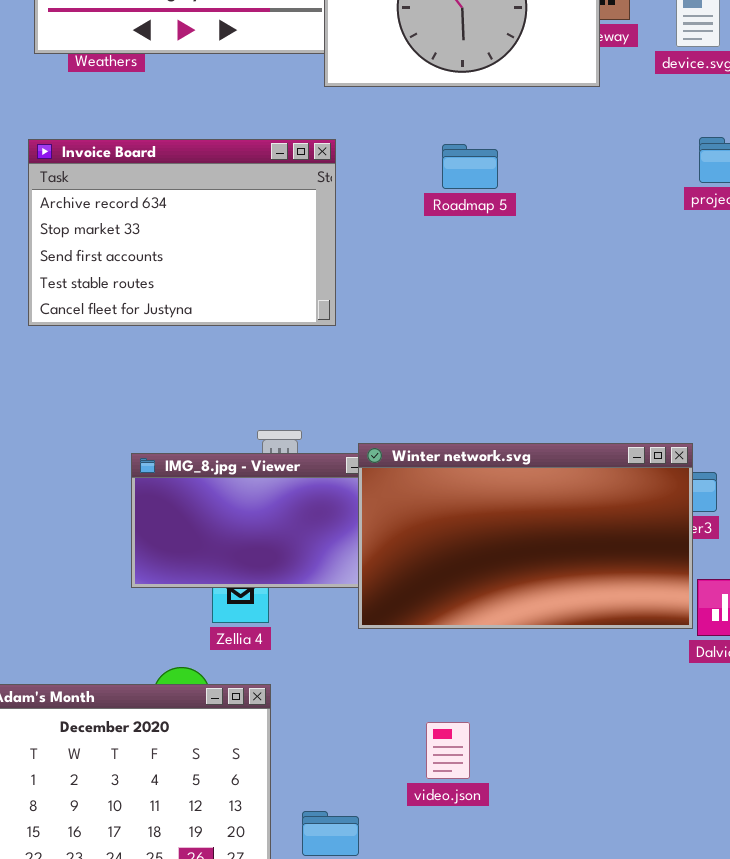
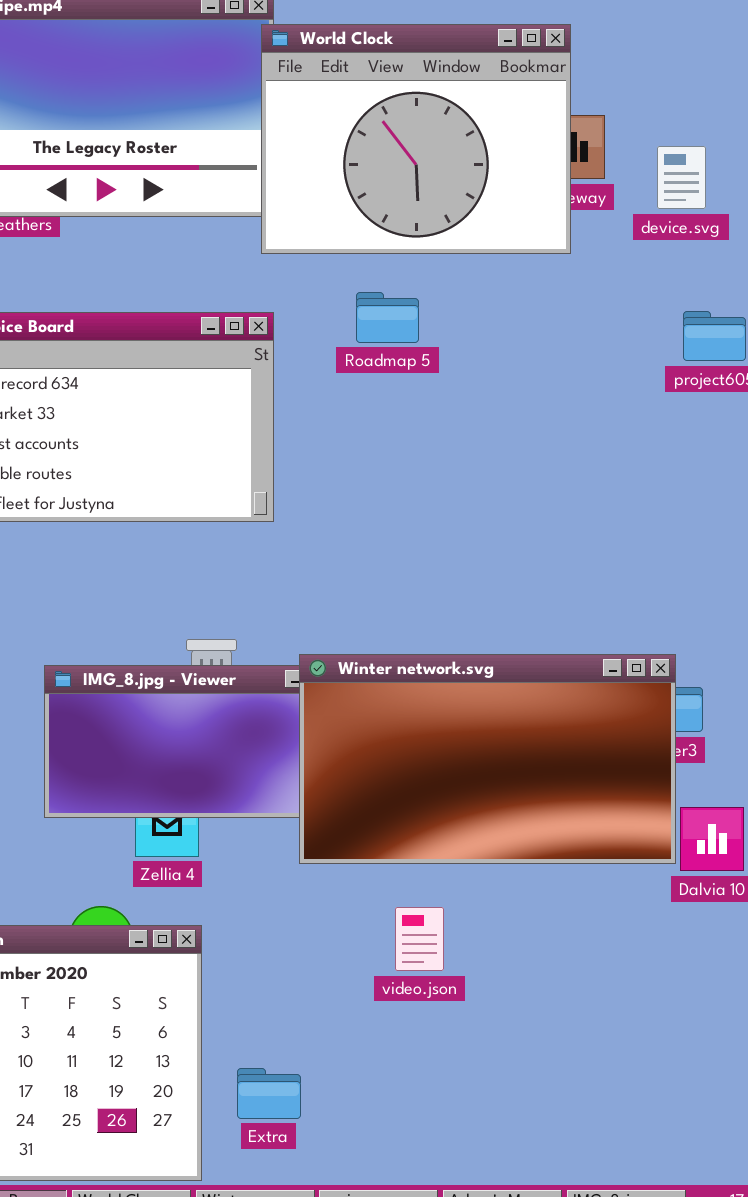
Roadmap 5: [442,144,498,189] -> [356,292,419,343], moved
video.json: [426,722,470,779] -> [395,907,444,971], moved

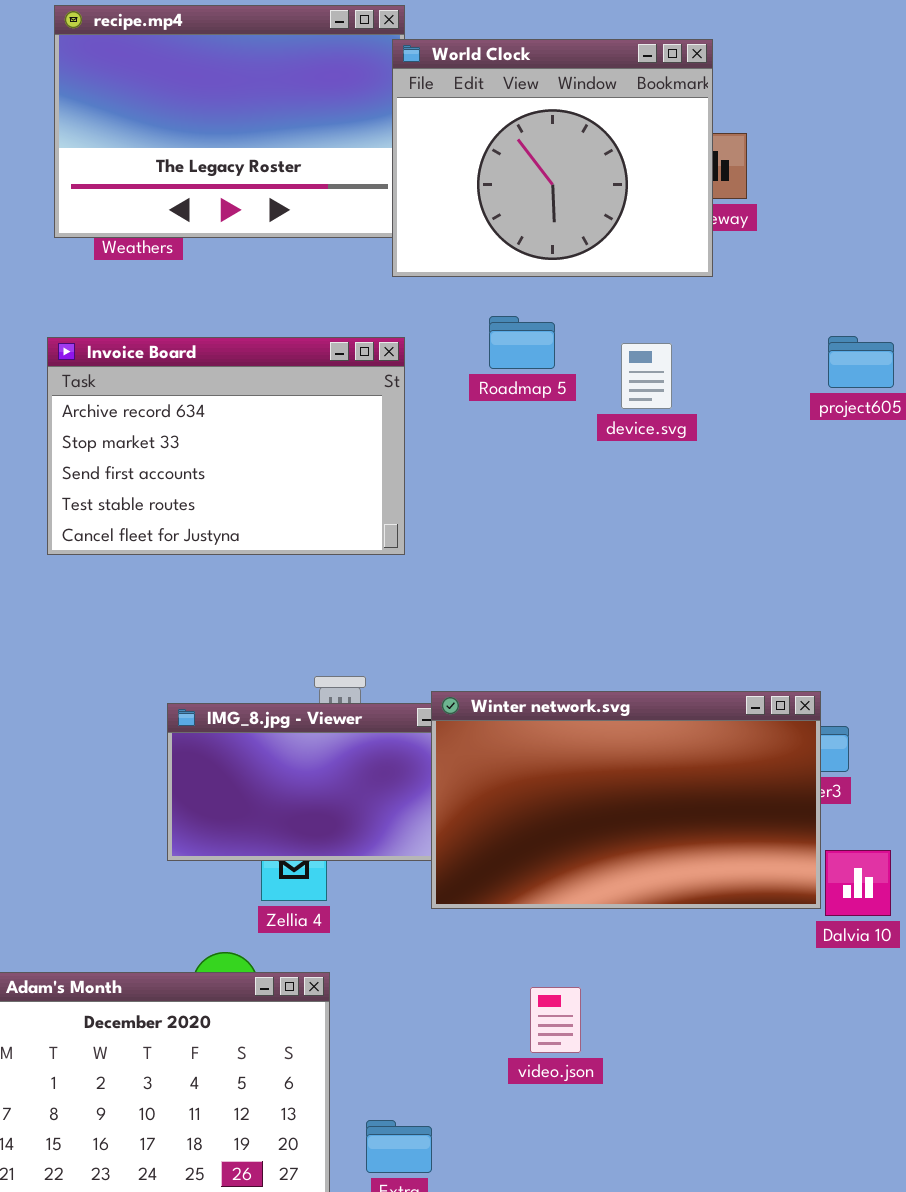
device.svg: [657,146,706,209] -> [621,343,672,409], moved
video.json: [395,907,444,971] -> [530,987,581,1053], moved

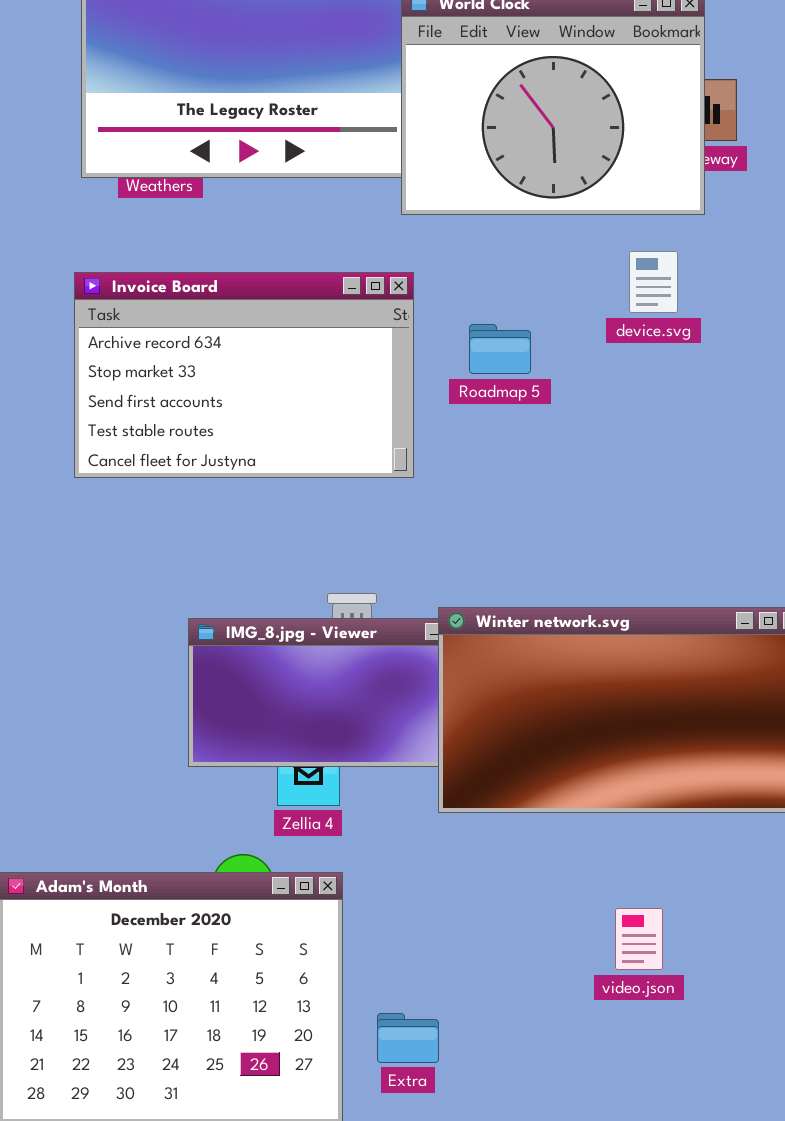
Roadmap 5: [489,316,555,369] -> [469,324,531,374], moved
device.svg: [621,343,672,409] -> [629,251,678,313], moved
video.json: [530,987,581,1053] -> [615,908,663,970], moved

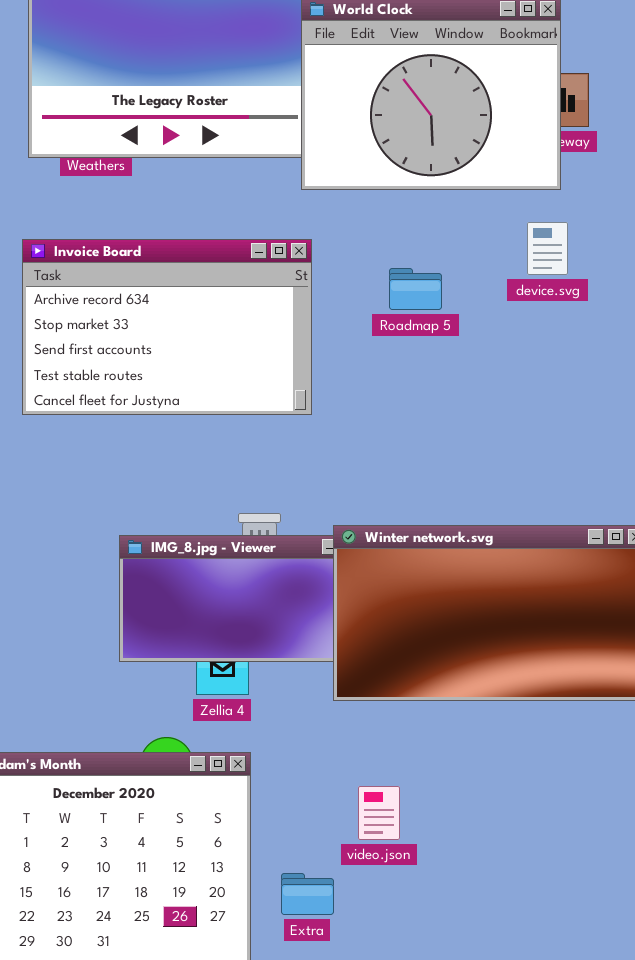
device.svg: [629,251,678,313] -> [527,222,568,275], moved
Roadmap 5: [469,324,531,374] -> [389,268,442,310], moved
video.json: [615,908,663,970] -> [358,786,400,840], moved

